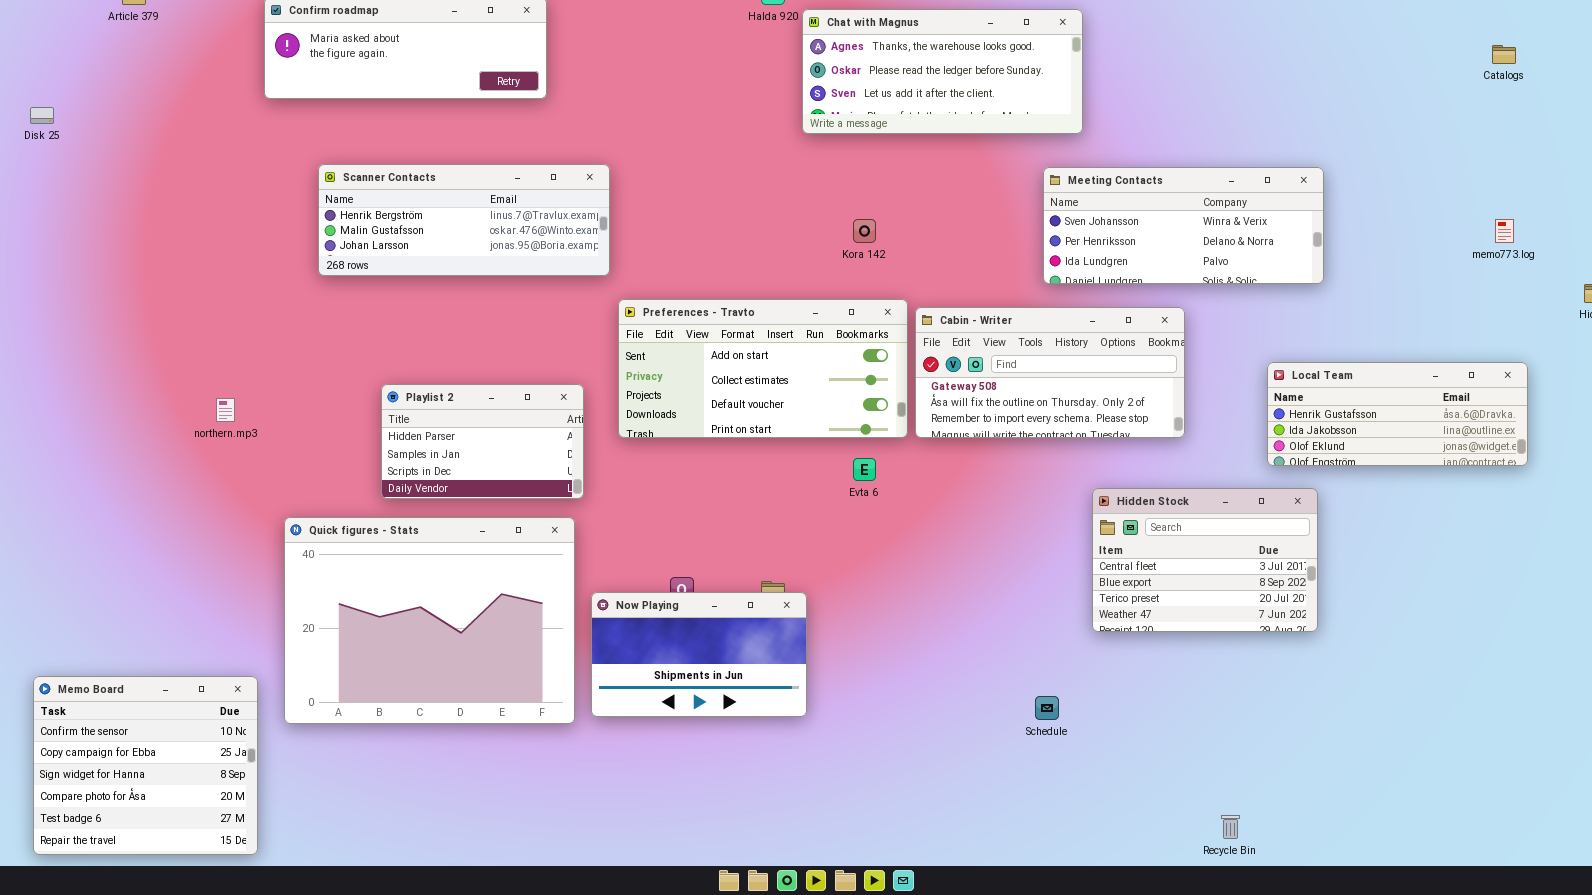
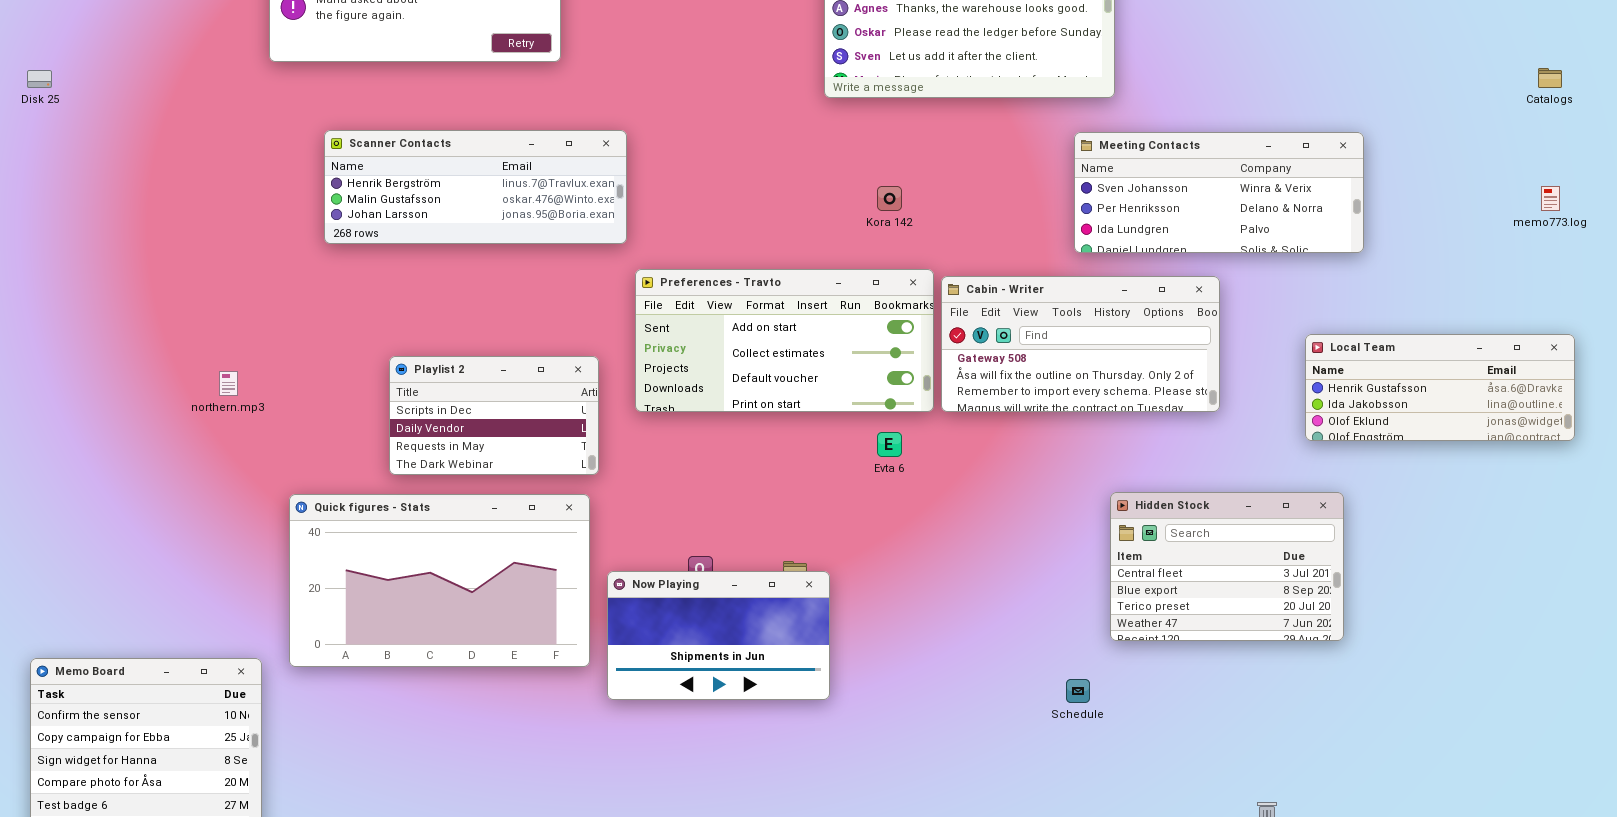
Catalogs: [1492,45,1516,64] -> [1538,68,1562,88], moved
Playlist 2: [381,384,584,499] -> [389,356,599,475], scrolled down 2 rows
Hidden Stock: [1092,488,1318,632] -> [1110,492,1344,641], moved
Quick figures - Stats: [284,517,575,724] -> [289,494,590,667], resized

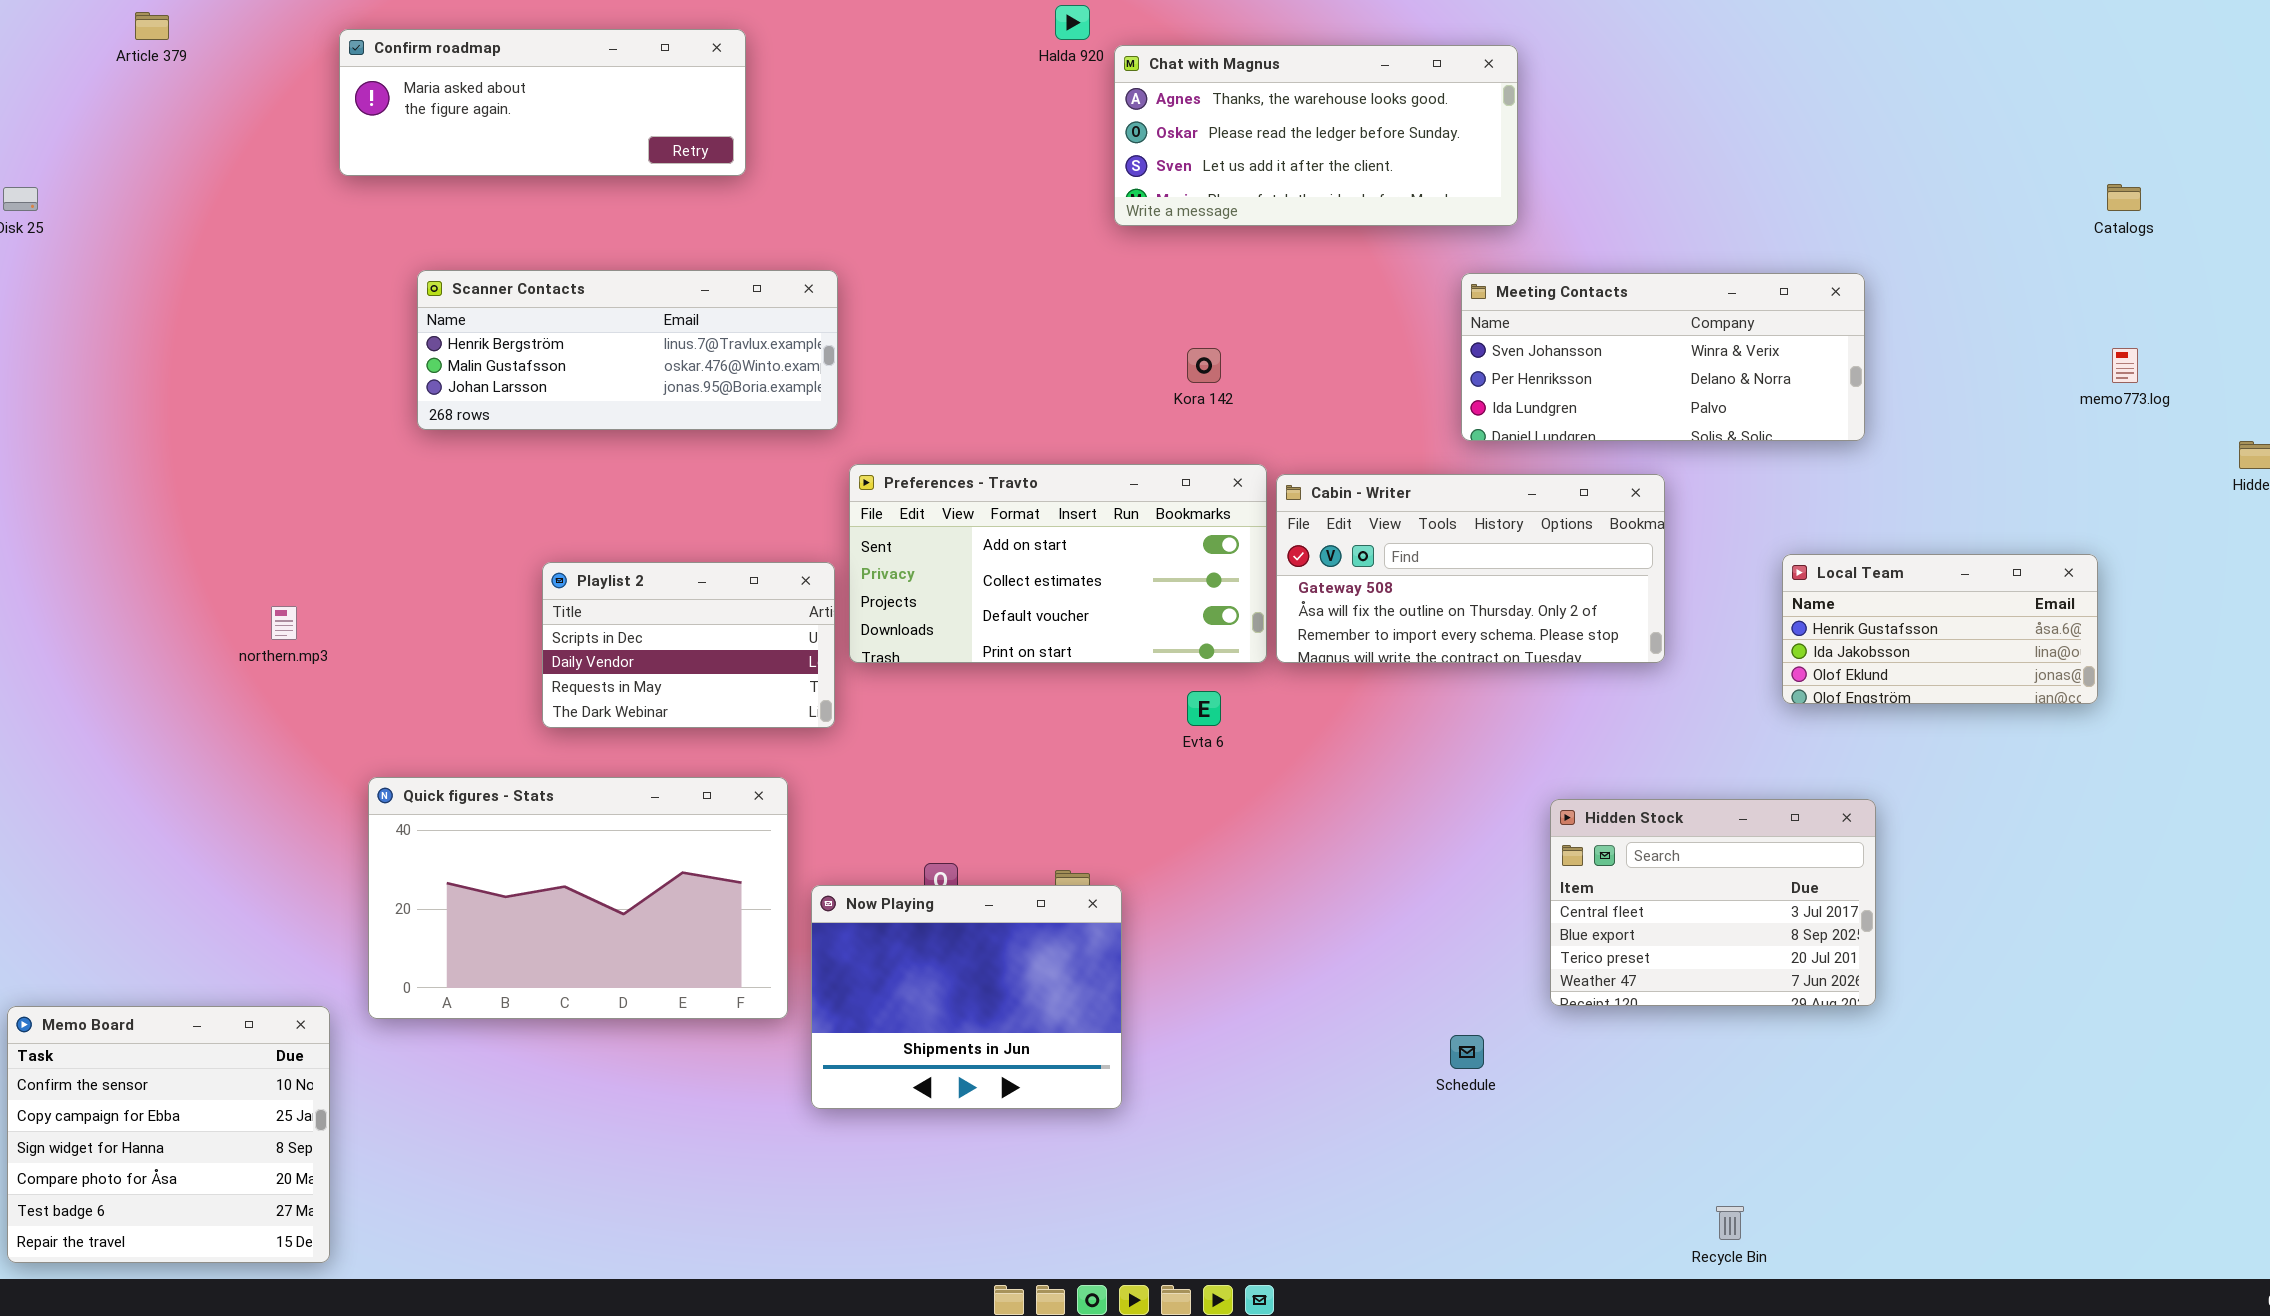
Local Team: [1305,334,1575,441] -> [1782,554,2098,704], resized
Playlist 2: [389,356,599,475] -> [542,562,835,728], moved
Hidden Stock: [1110,492,1344,641] -> [1550,799,1876,1006], moved
Now Playing: [607,571,830,700] -> [811,885,1122,1109], resized

